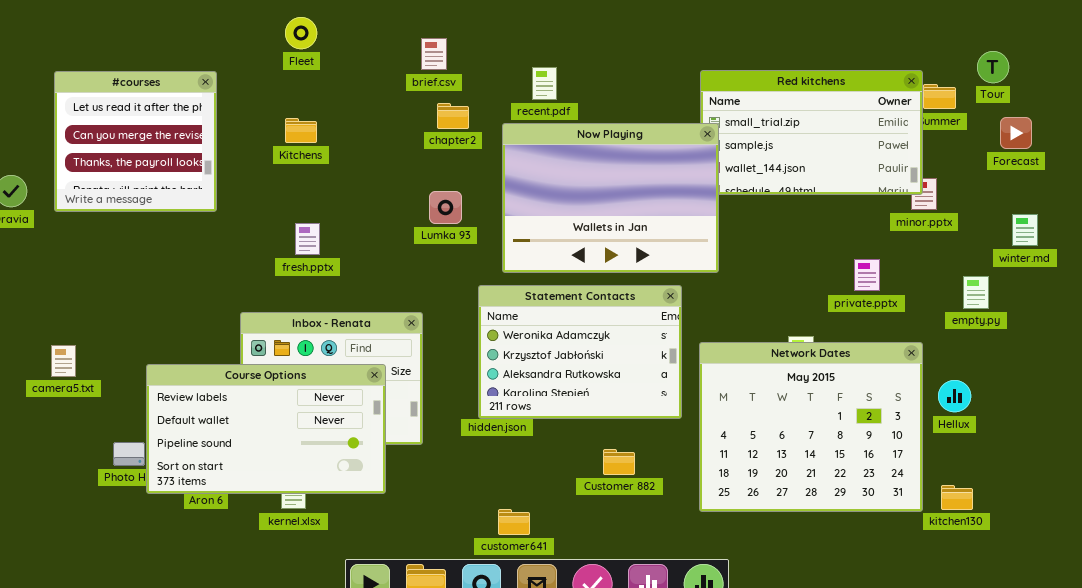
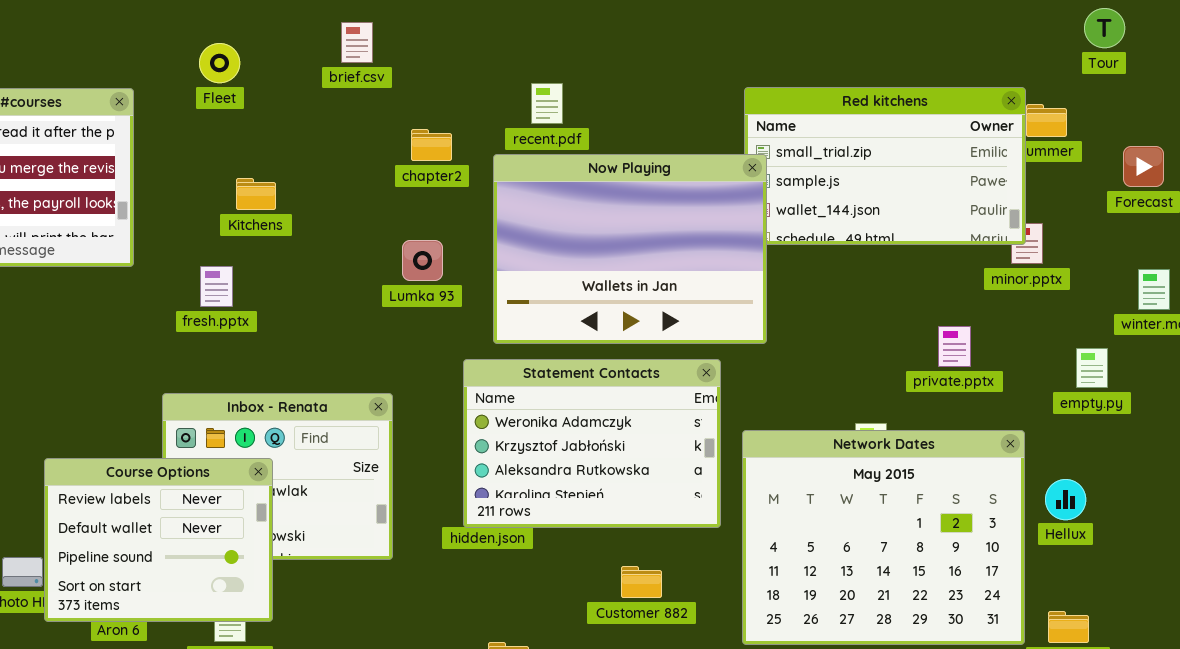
Fleet: [285,17,317,49] -> [199,43,240,83], moved
brief.csv: [421,38,447,70] -> [341,22,373,63], moved
Tour: [977,51,1009,83] -> [1084,8,1125,48], moved
Kitchens: [285,118,317,143] -> [236,178,276,210], moved
fresh.pptx: [295,223,320,255] -> [200,266,233,307], moved
Course Options: [146,364,386,494] -> [44,458,273,622], resized

